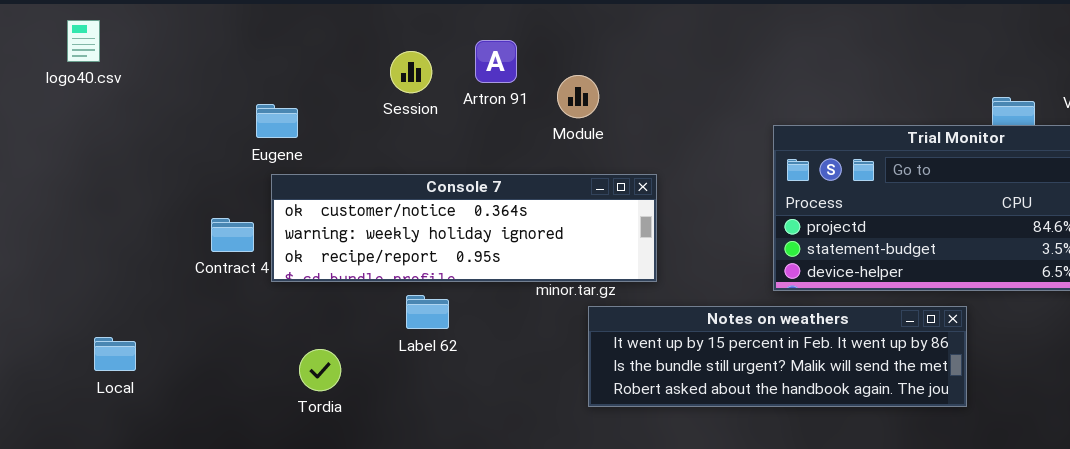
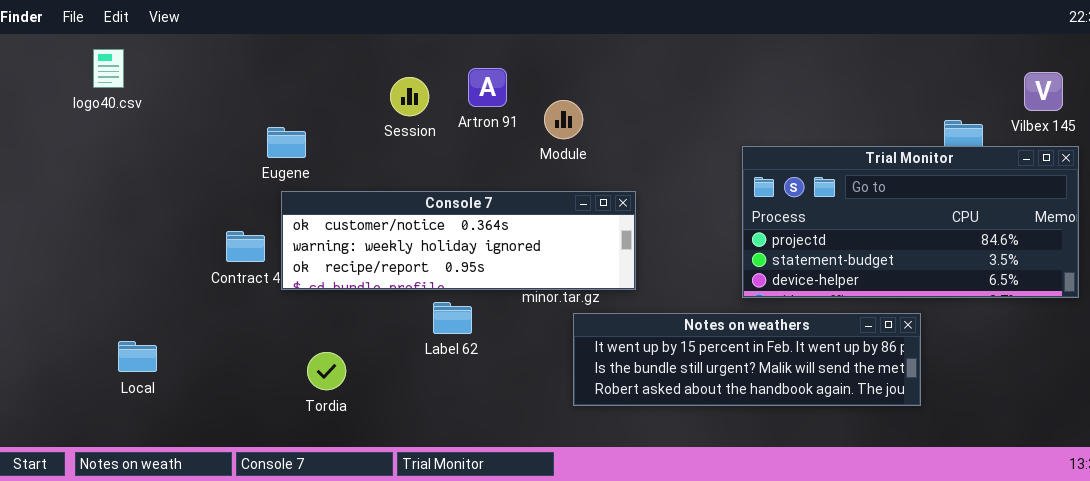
Label 62: [406,295,449,329] -> [433,302,472,334], moved

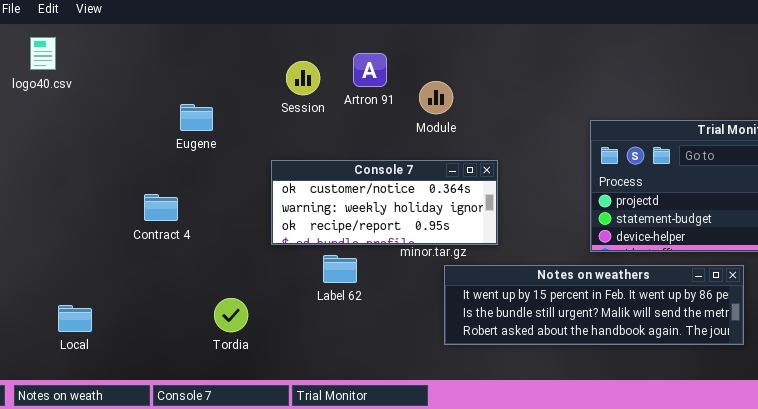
Console 7: [281,191,636,290] -> [271,160,498,245], resized
Local: [118,341,157,372] -> [58,305,92,332], moved

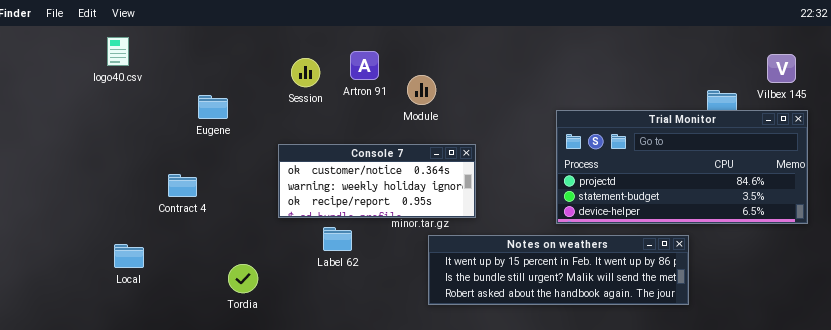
logo40.csv: [30,37,56,70] -> [107,37,129,66], moved
Local: [58,305,92,332] -> [114,244,144,268], moved

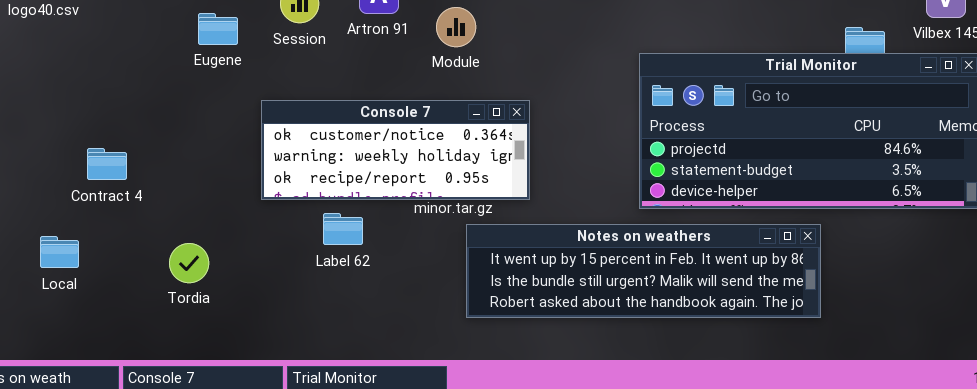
Eugene: [198,95,228,119] -> [198,13,238,45], moved
Contract 4: [168,174,197,197] -> [87,148,127,180], moved
Tordia: [228,264,258,293] -> [169,243,209,283], moved

